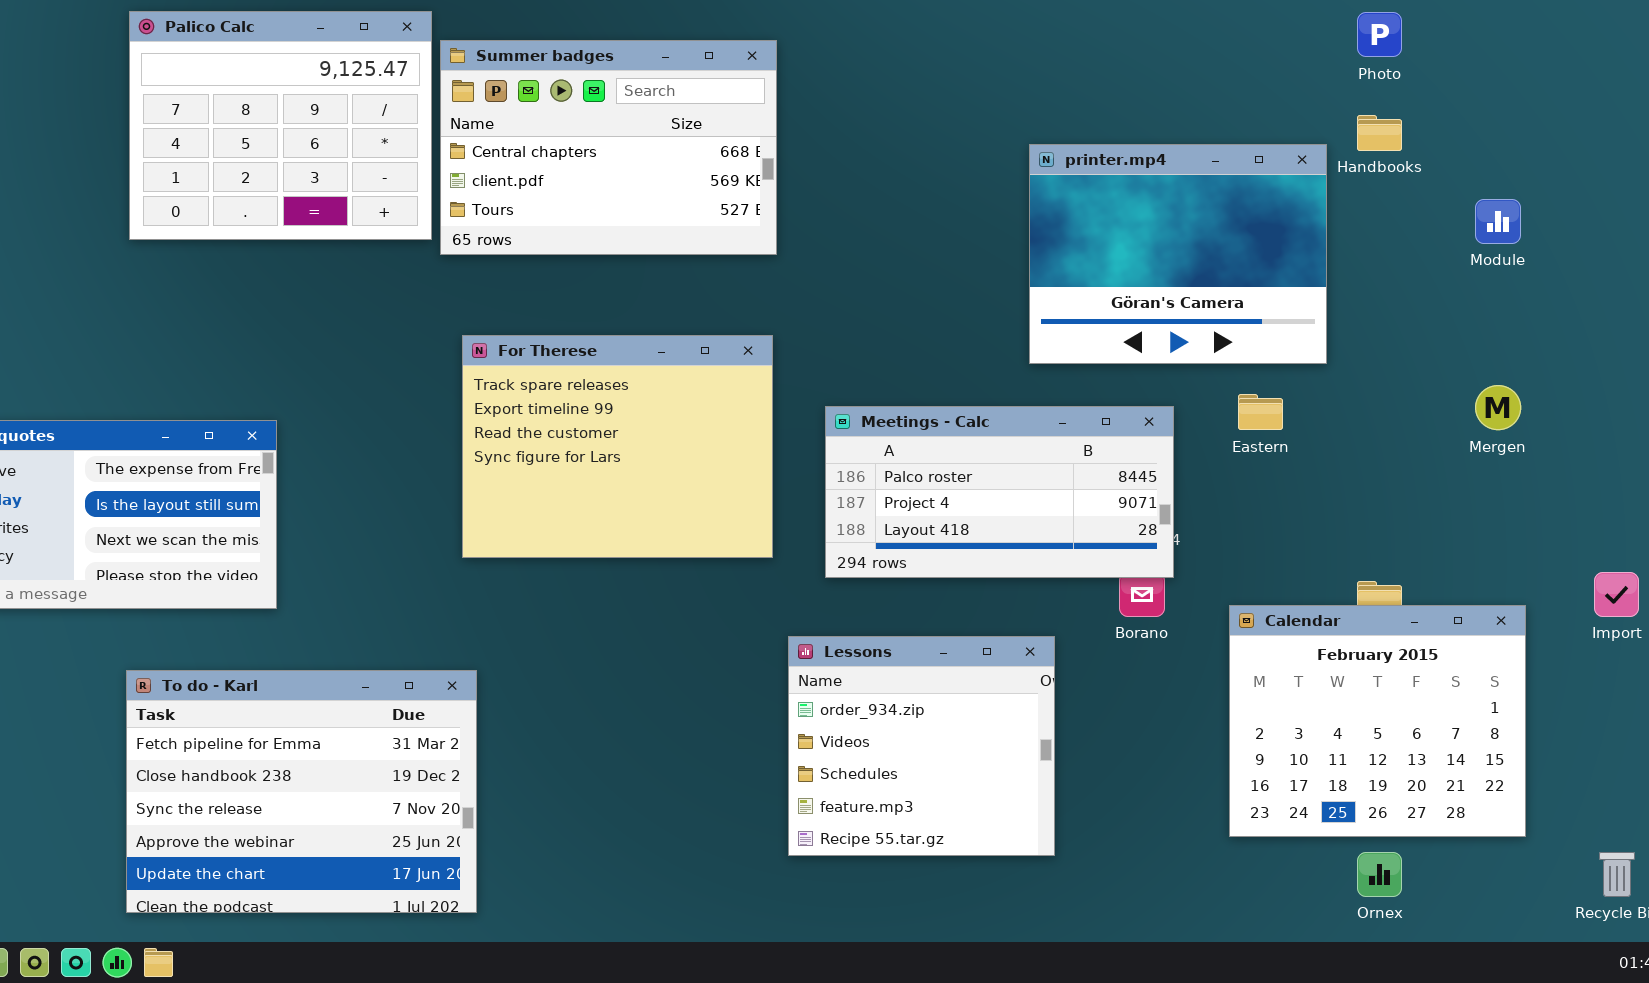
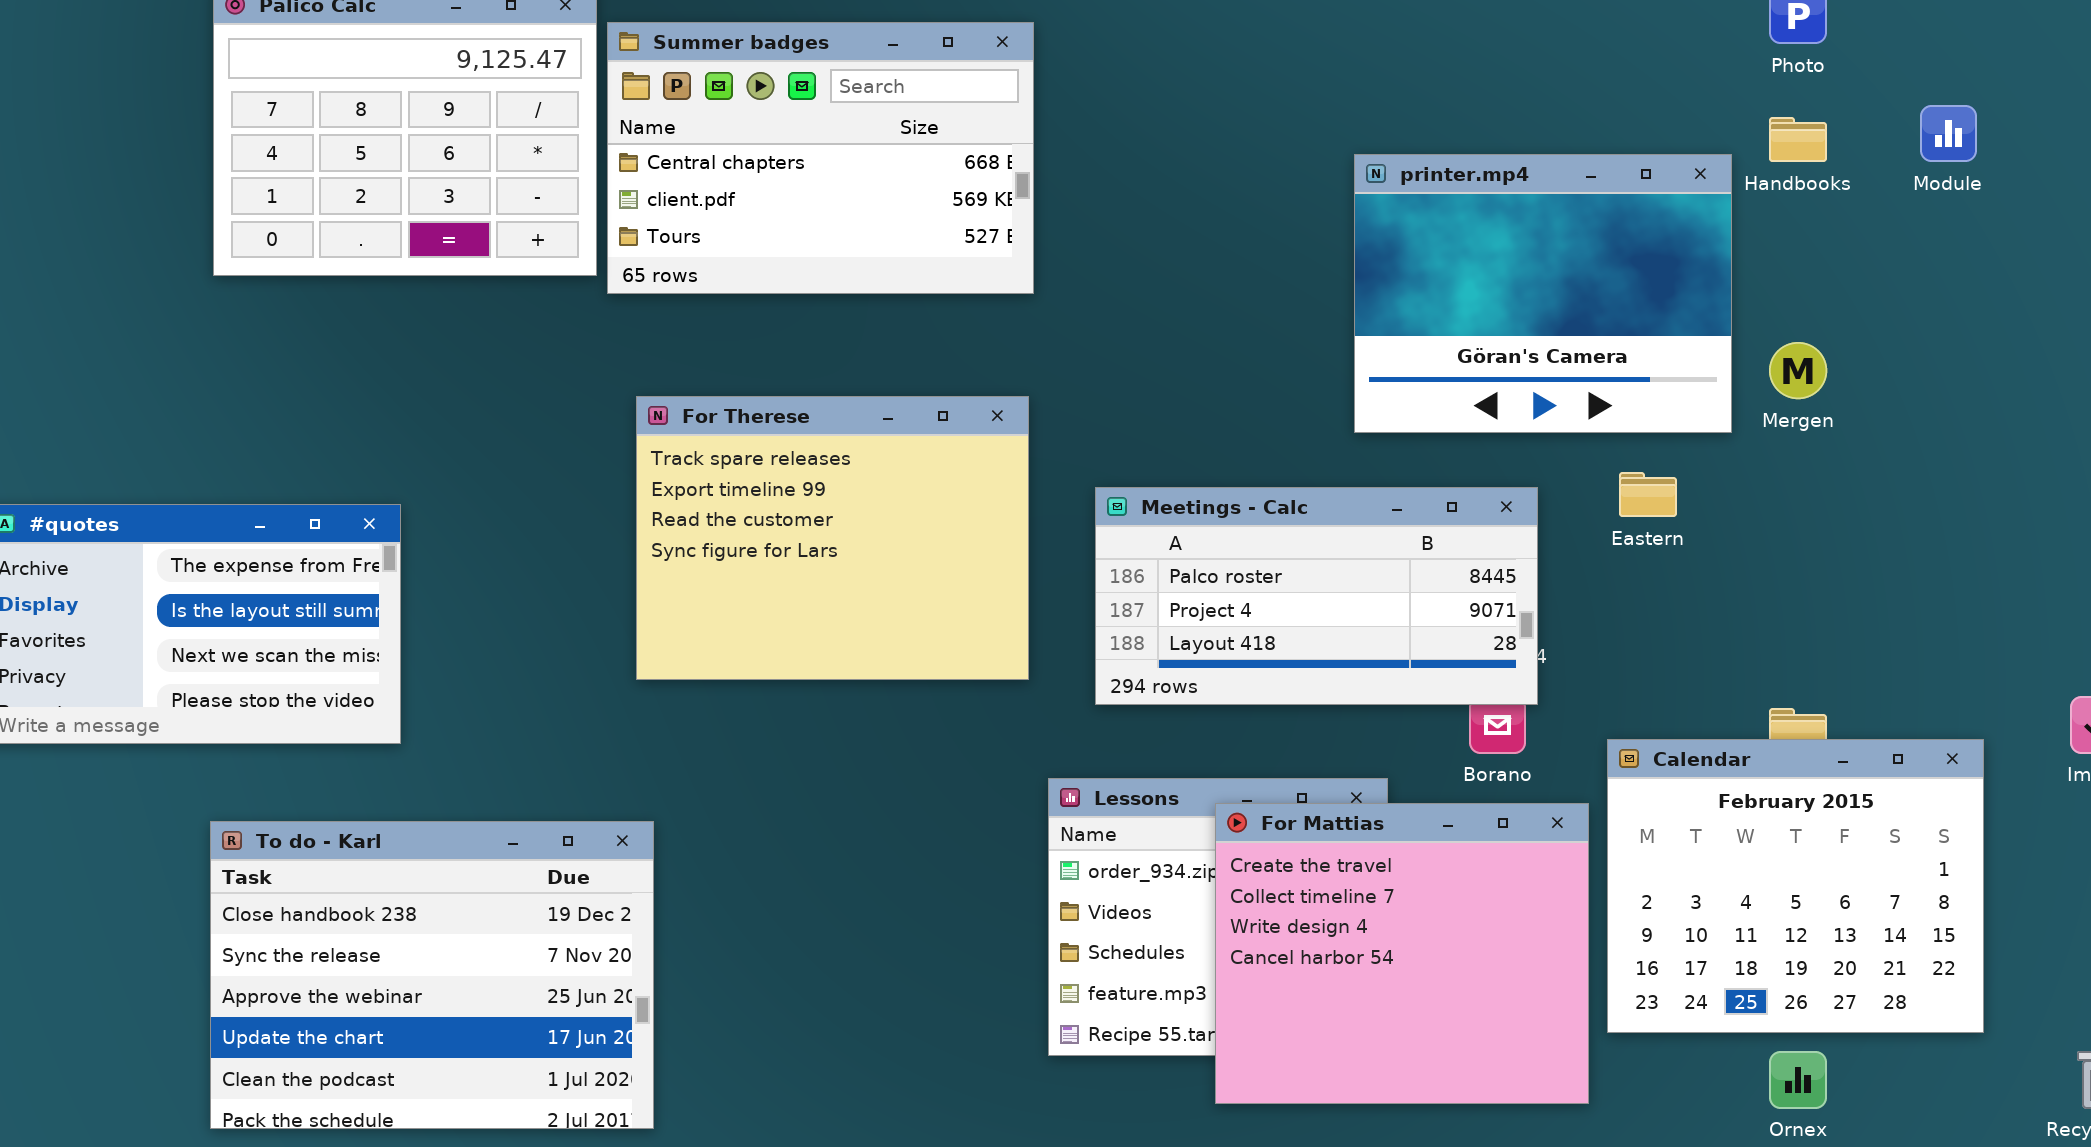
Module: [1475,199,1521,244] -> [1920,105,1977,162], moved
Mergen: [1475,385,1521,430] -> [1769,342,1827,399], moved
For Mattias: none -> [1215,803,1589,1104], opened
To do - Karl: [126,670,477,913] -> [210,821,654,1129], scrolled down 1 row

